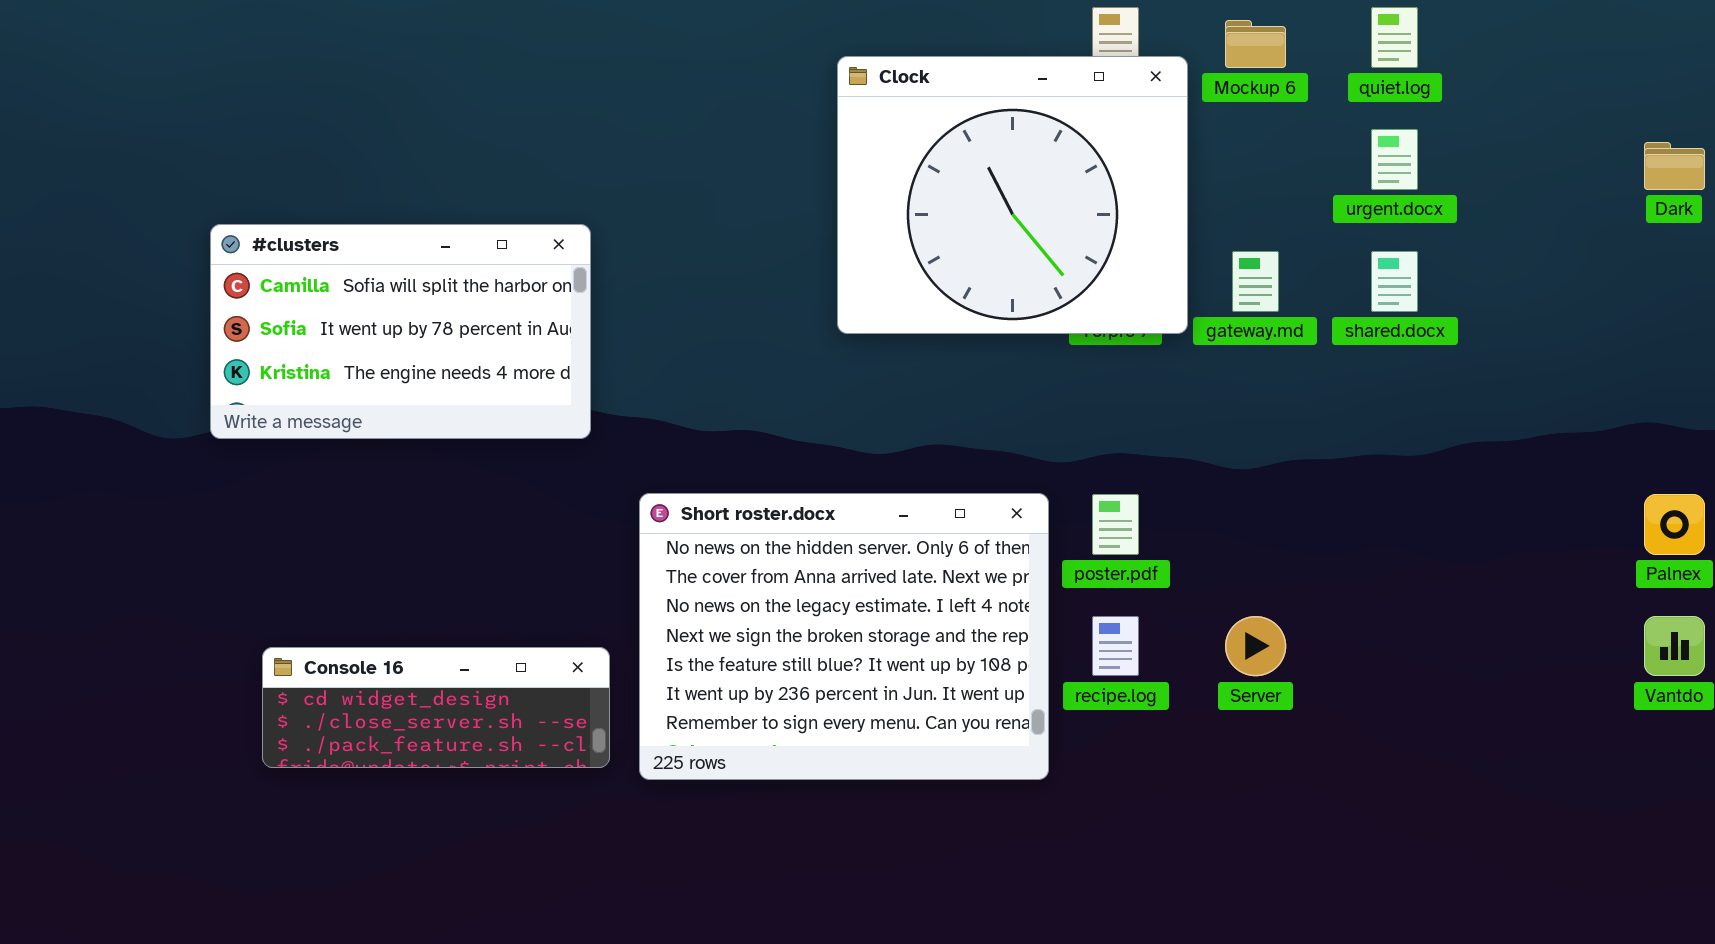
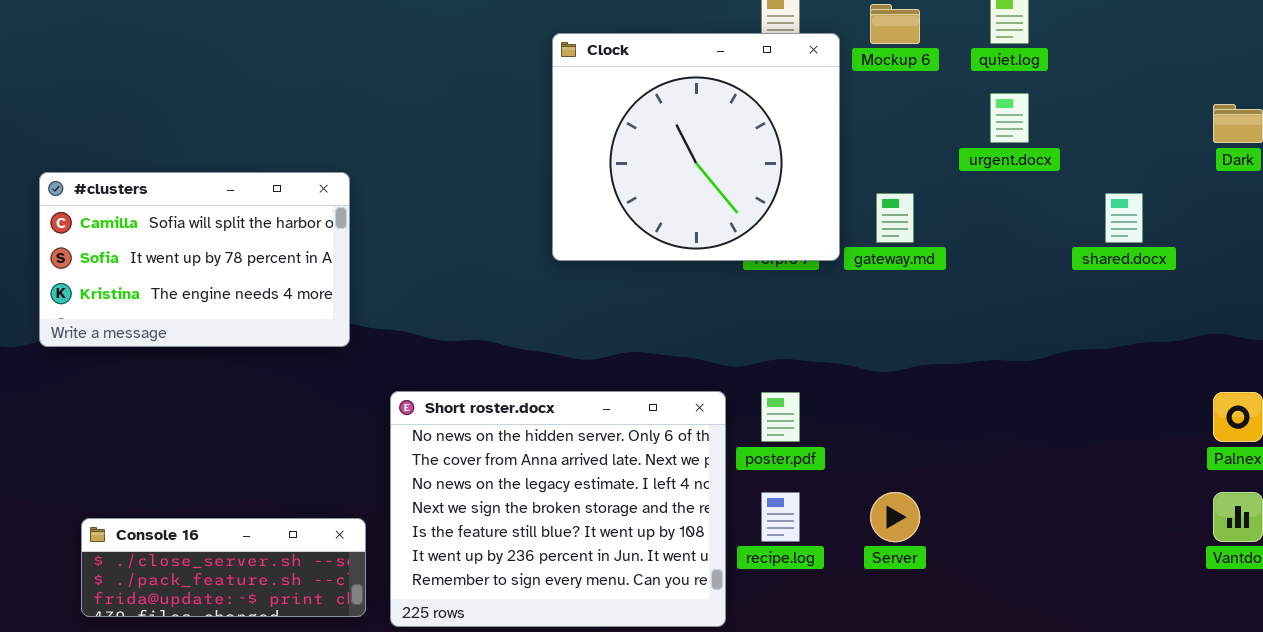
shared.docx: [1371,251,1418,312] -> [1105,193,1143,243], moved
Console 16: [262,647,610,768] -> [81,518,366,617], scrolled down 1 row

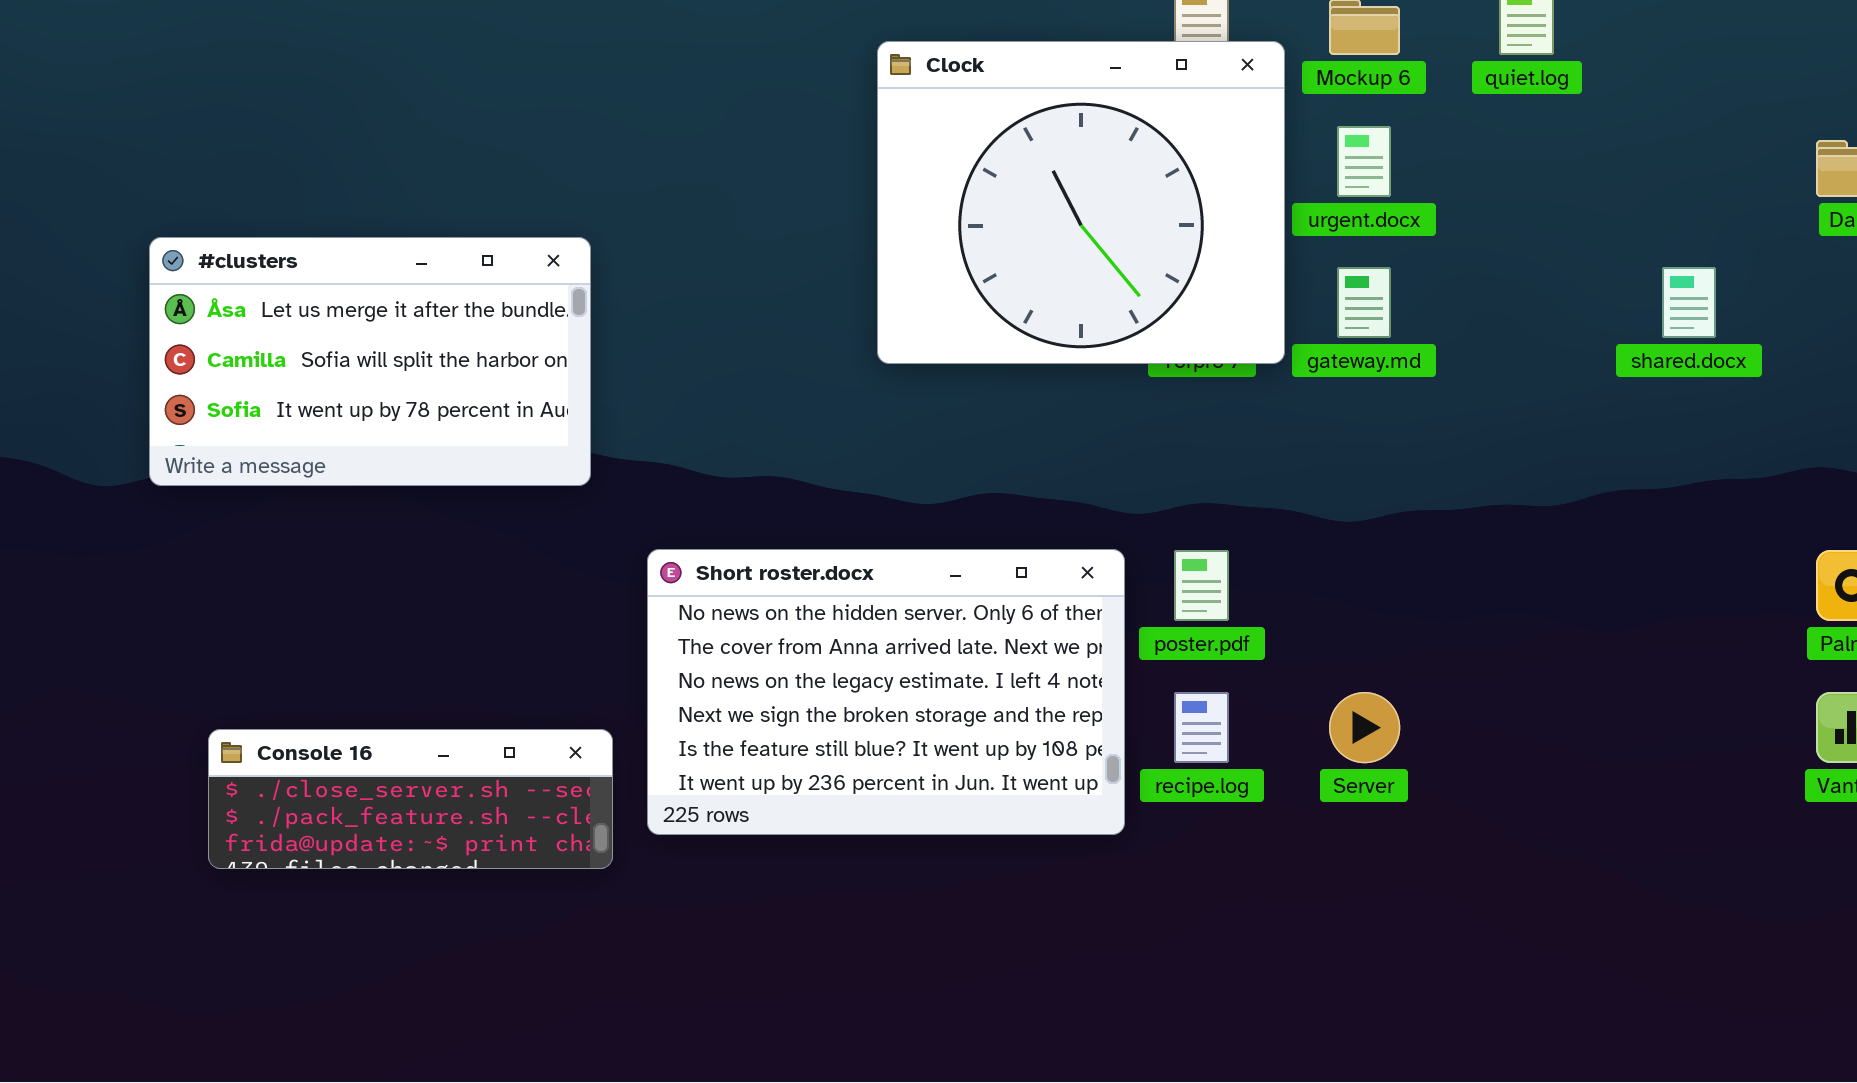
urgent.docx: [990,93,1029,143] -> [1337,126,1391,197], moved
#clusters: [39,172,350,347] -> [149,237,591,486], scrolled up 1 row
Short roster.docx: [390,391,726,627] -> [647,549,1125,835], resized

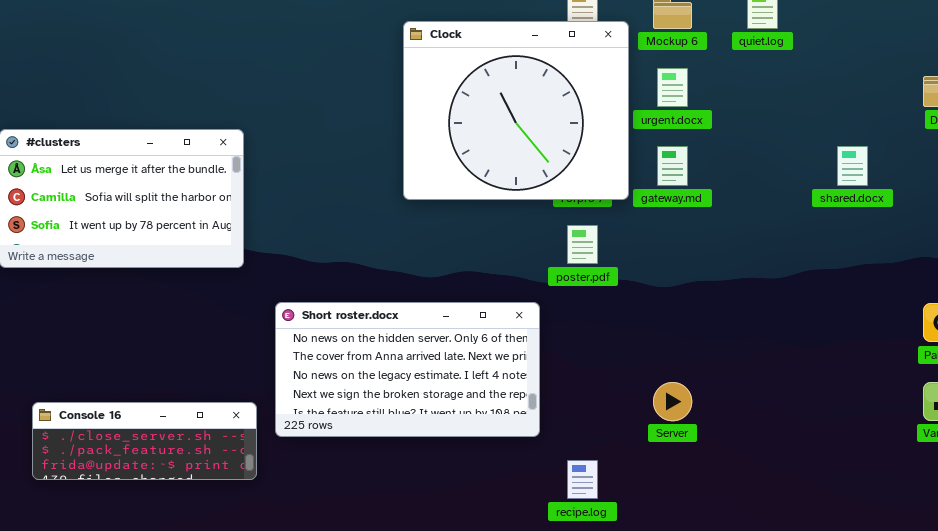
Short roster.docx: [647,549,1125,835] -> [275,302,540,437], resized
poster.pdf: [1174,550,1229,621] -> [567,225,598,264], moved
recipe.log: [1174,692,1229,763] -> [567,460,598,499], moved

